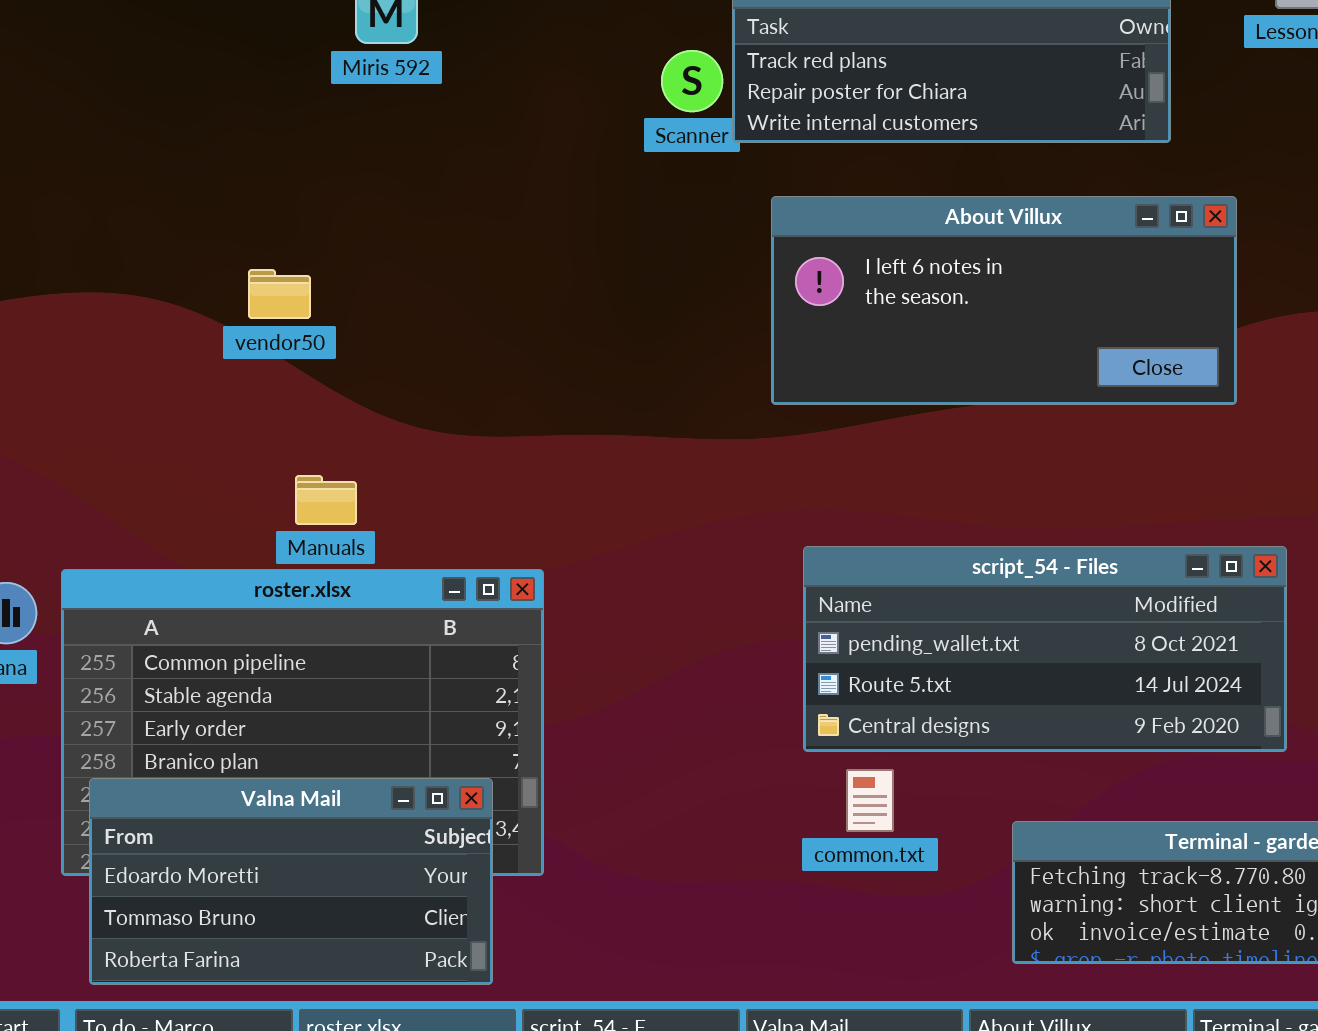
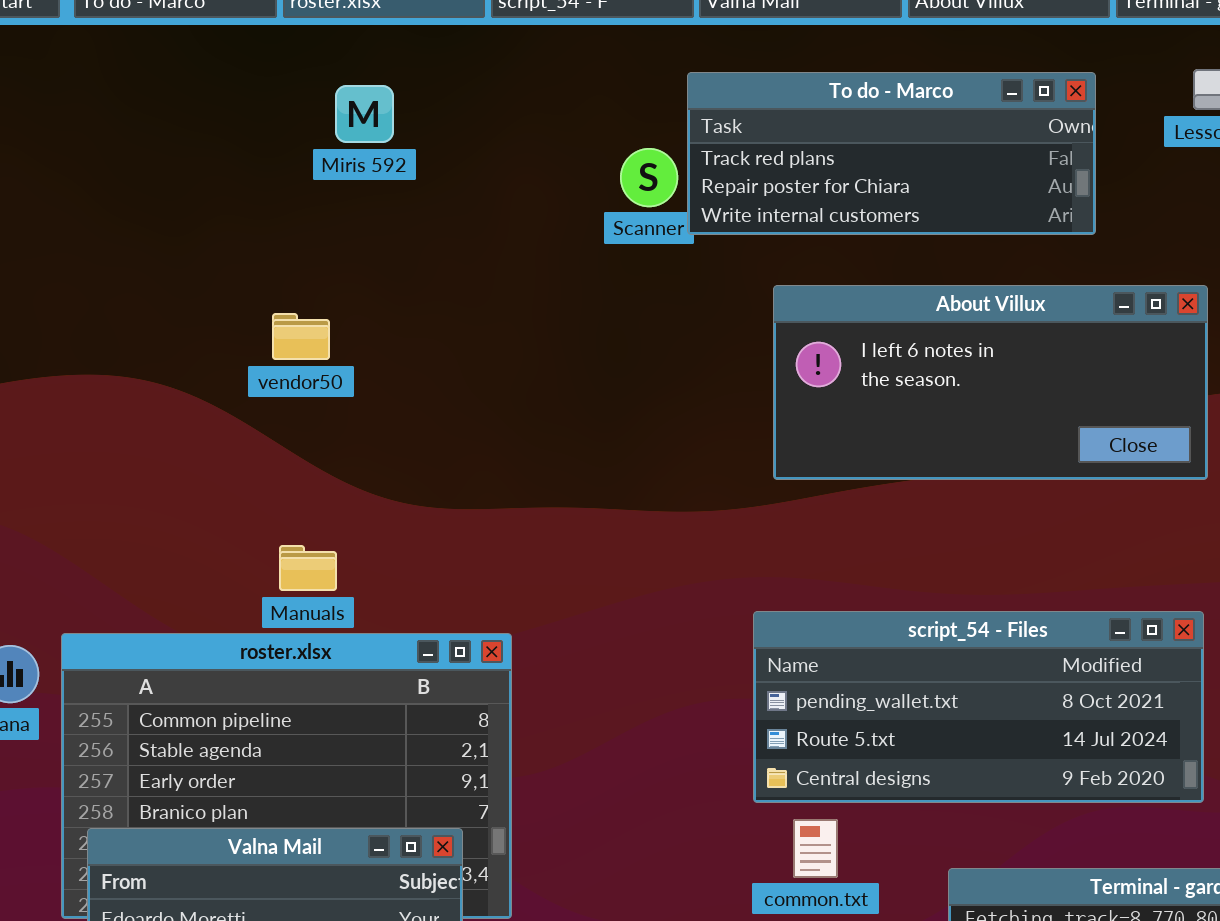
About Villux: [771,196,1237,405] -> [773,285,1208,480], moved
vendor50: [248,269,311,319] -> [272,313,330,360], moved

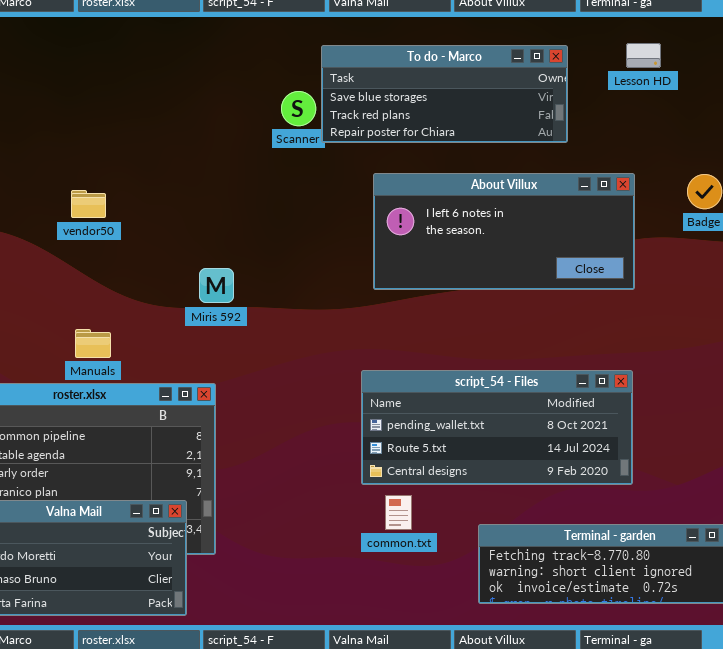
To do - Marco: [687,72,1096,235] -> [321,45,568,143], scrolled up 1 row
Miris 592: [335,85,394,143] -> [199,268,234,303], moved

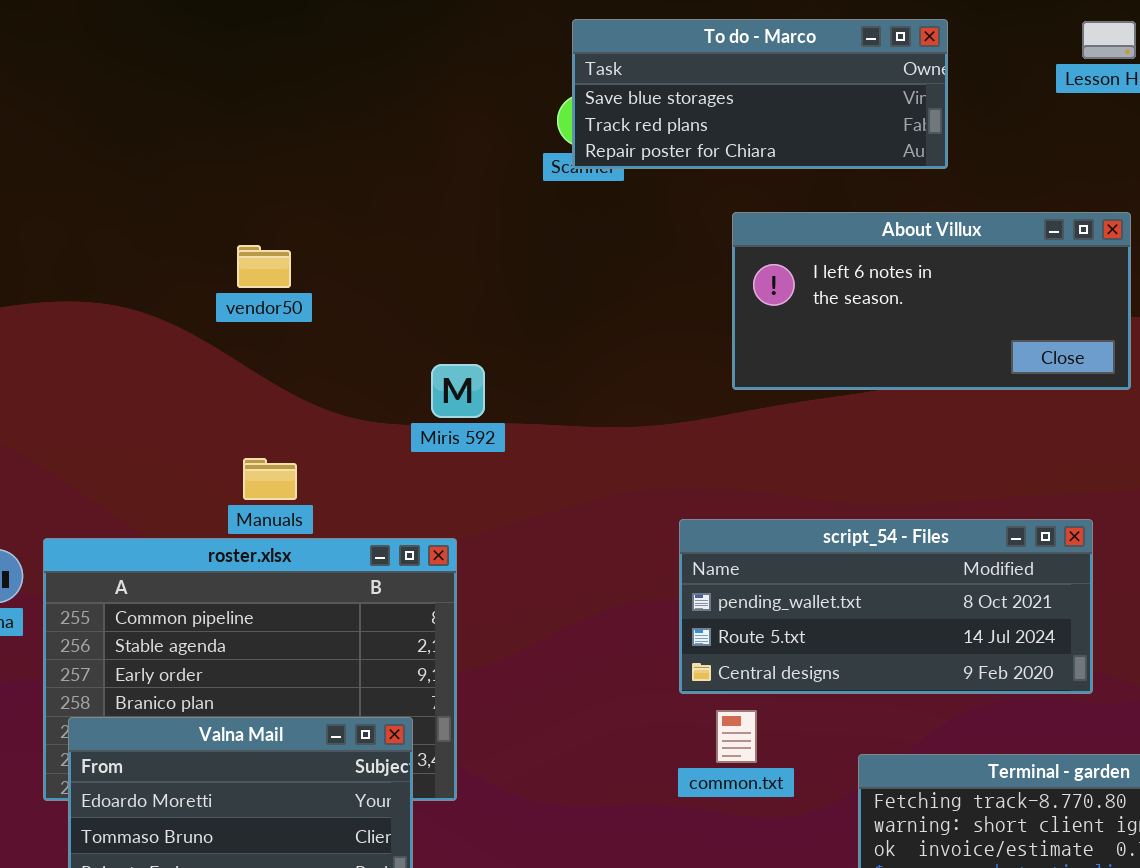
To do - Marco: [321,45,568,143] -> [572,19,948,169], moved
About Villux: [373,173,635,290] -> [732,212,1131,390], moved

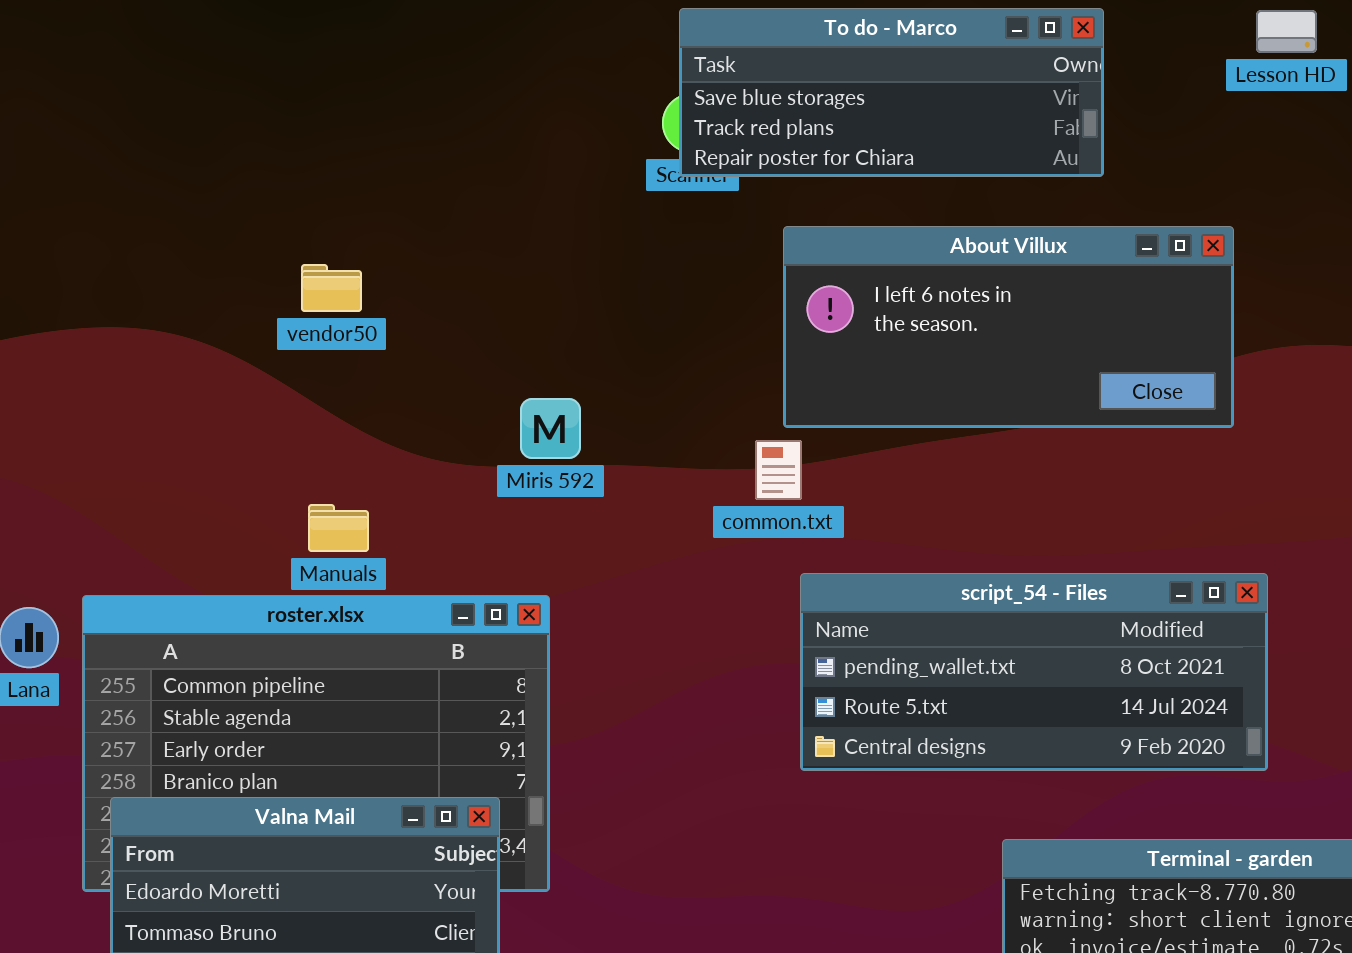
About Villux: [732,212,1131,390] -> [783,226,1234,428], moved
common.txt: [716,710,757,763] -> [755,440,802,500], moved

